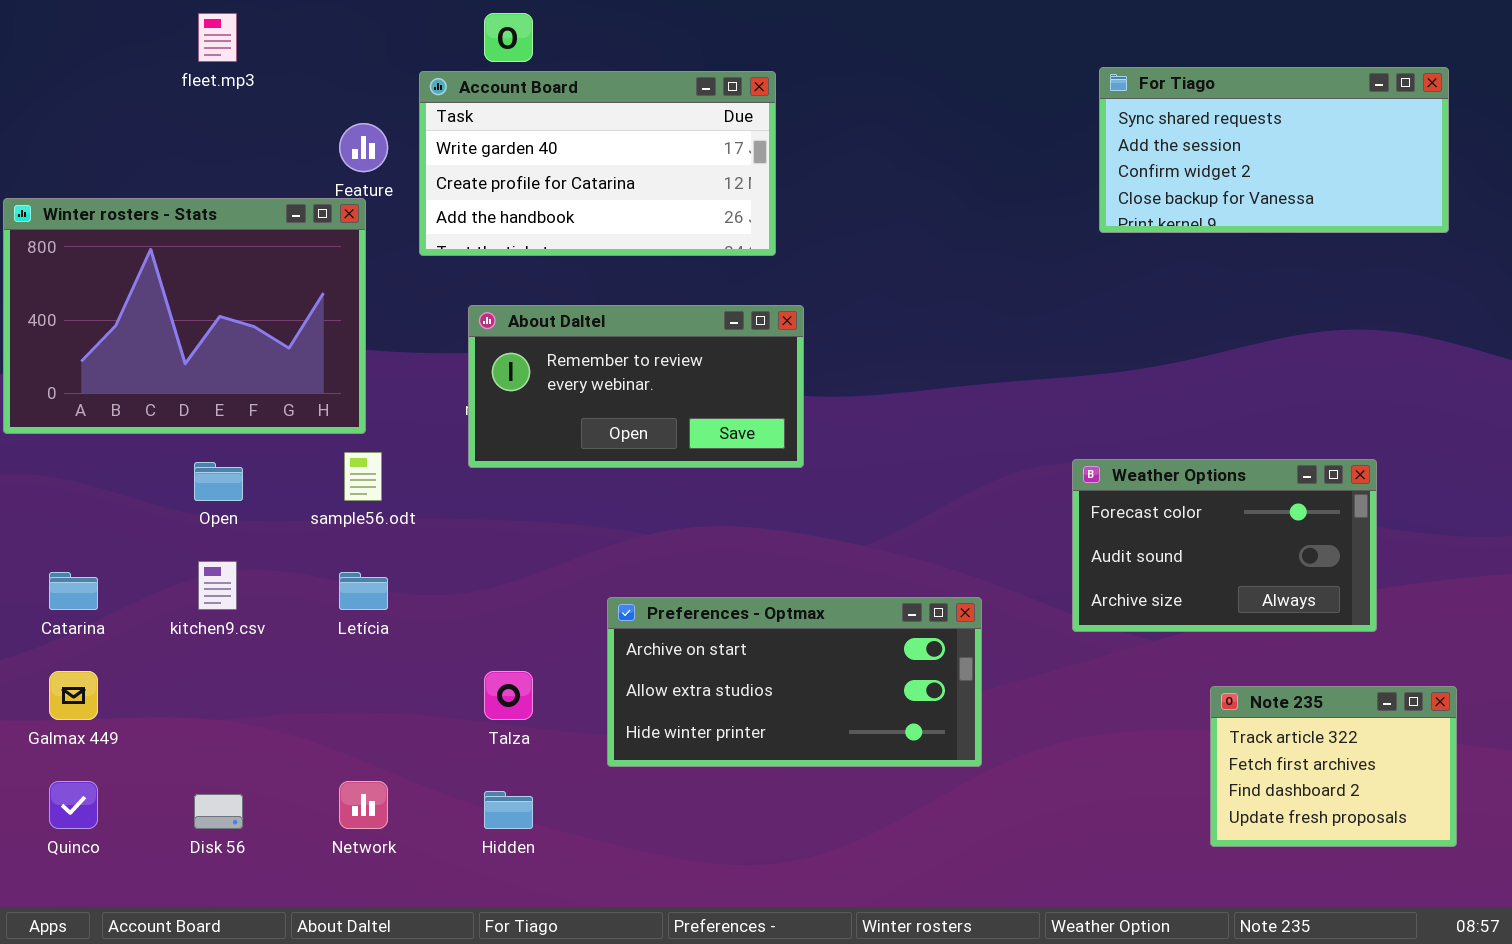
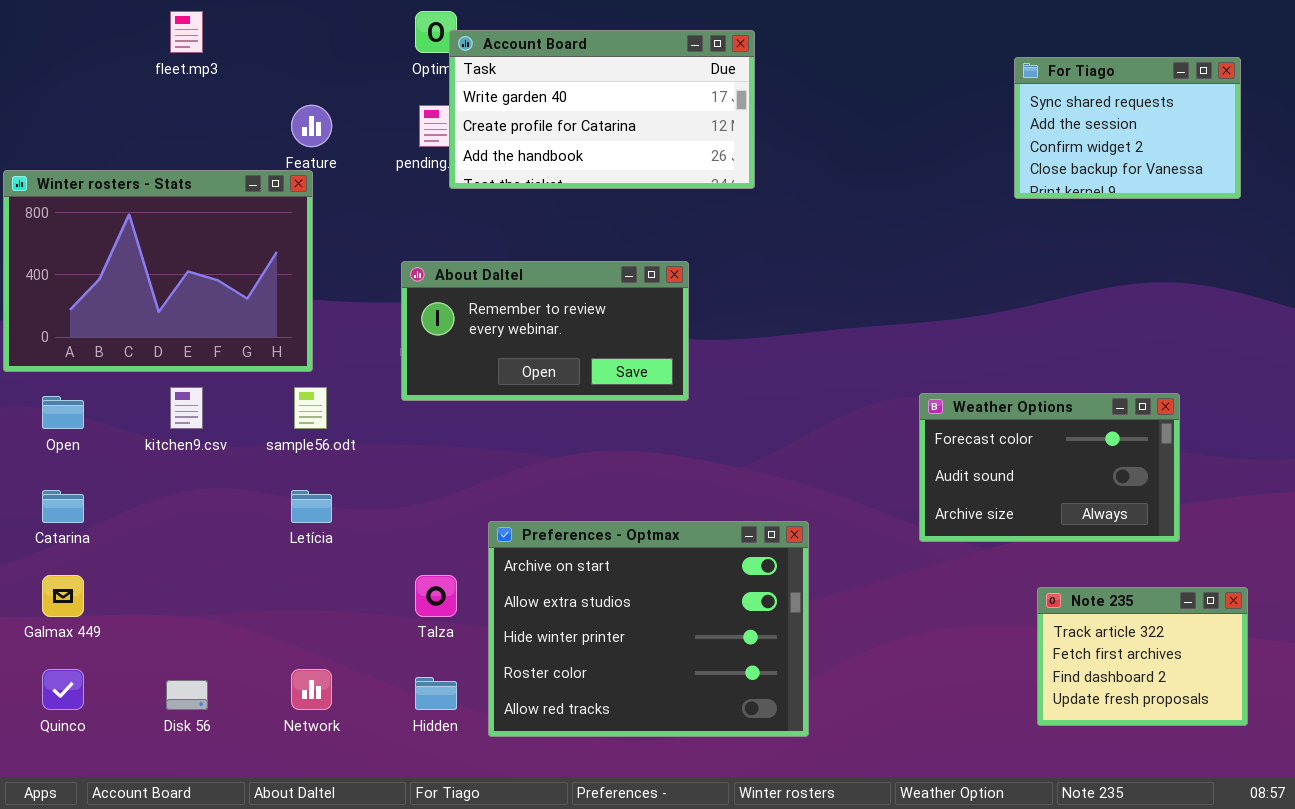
For Tiago: [1099,67,1449,233] -> [1014,57,1241,199], resized
Account Board: [419,71,776,256] -> [449,30,755,189], moved
Open: [194,462,243,501] -> [42,396,84,429], moved
kitchen9.csv: [198,561,237,610] -> [170,387,203,429], moved
Preferences - Optmax: [607,597,982,767] -> [488,521,809,737], moved, resized

